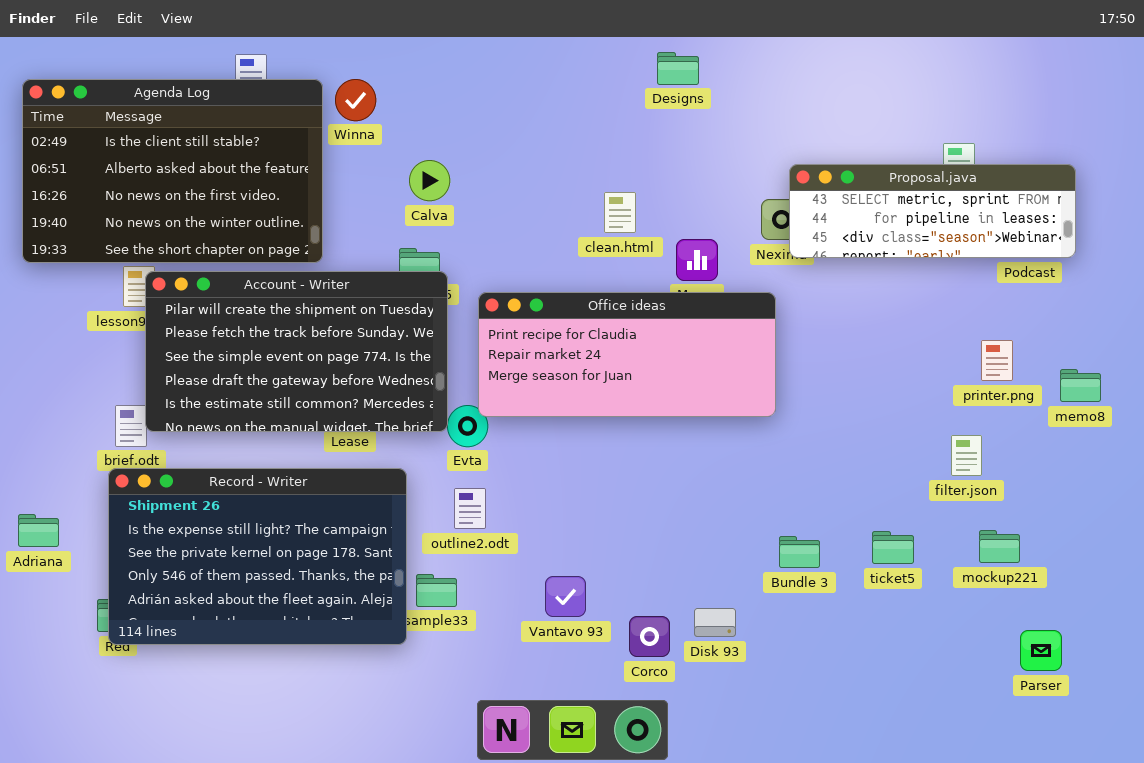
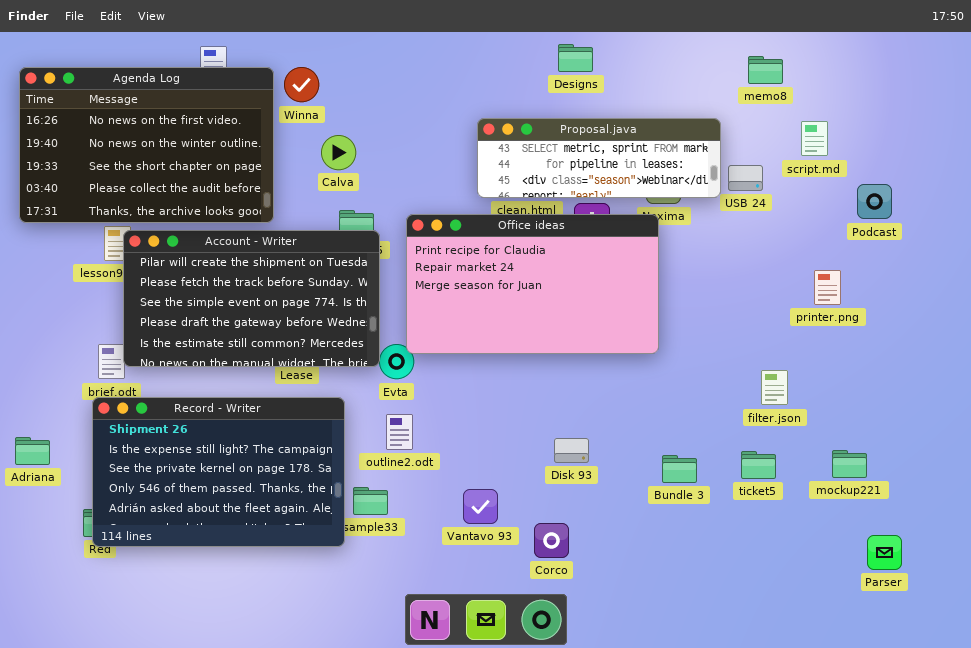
Agenda Log: [22,79,323,263] -> [19,67,274,223], scrolled down 2 rows
Calva: [409,160,450,201] -> [321,135,356,170], moved
Proposal.java: [789,164,1076,258] -> [477,118,721,198], moved
Office ideas: [478,292,776,417] -> [406,214,659,354], resized
printer.png: [981,340,1013,381] -> [814,270,841,305], moved
memo8: [1060,369,1101,402] -> [748,56,783,84], moved
filter.json: [951,435,982,476] -> [761,370,788,405], moved
Disk 93: [694,608,736,637] -> [554,438,589,463], moved

